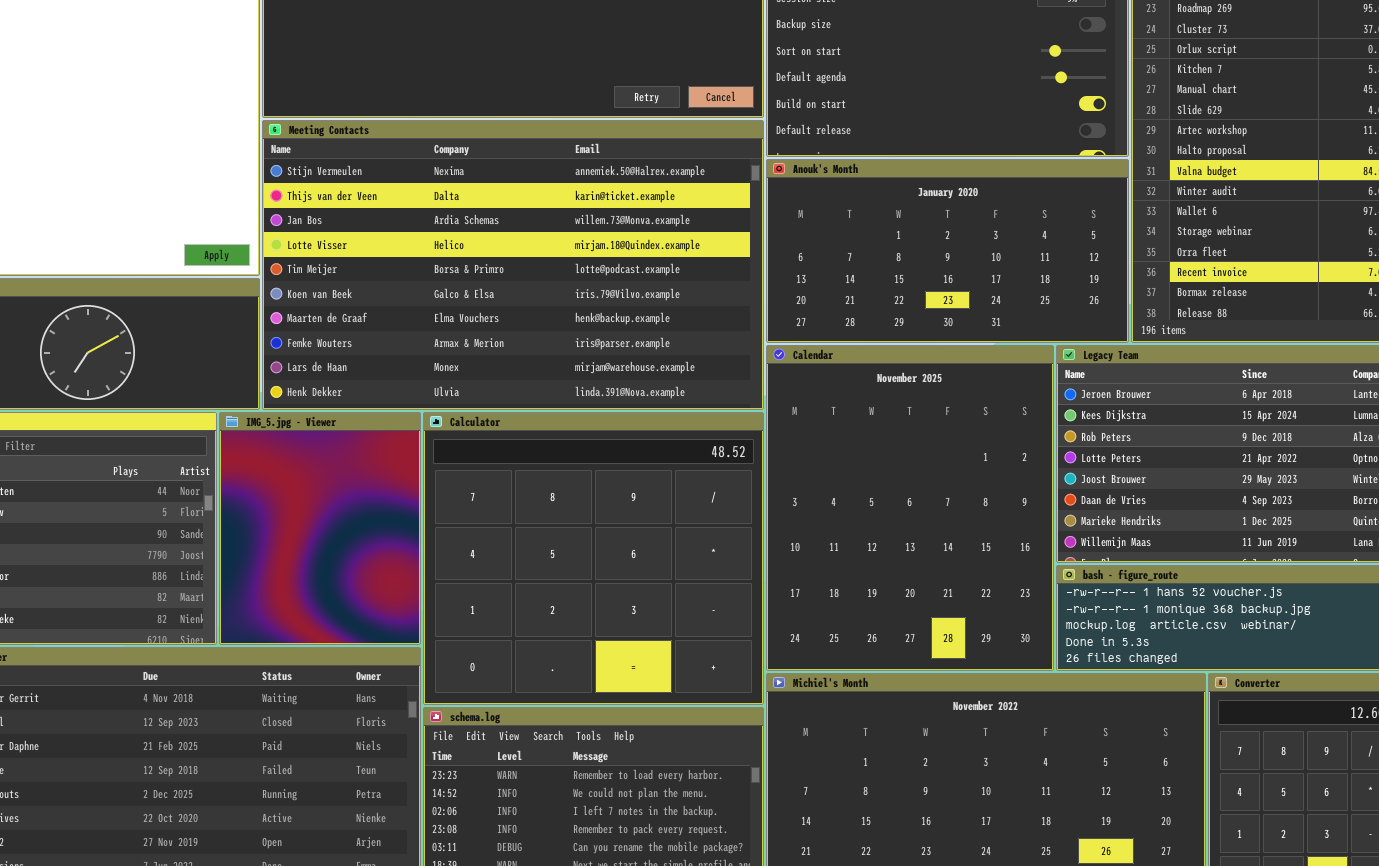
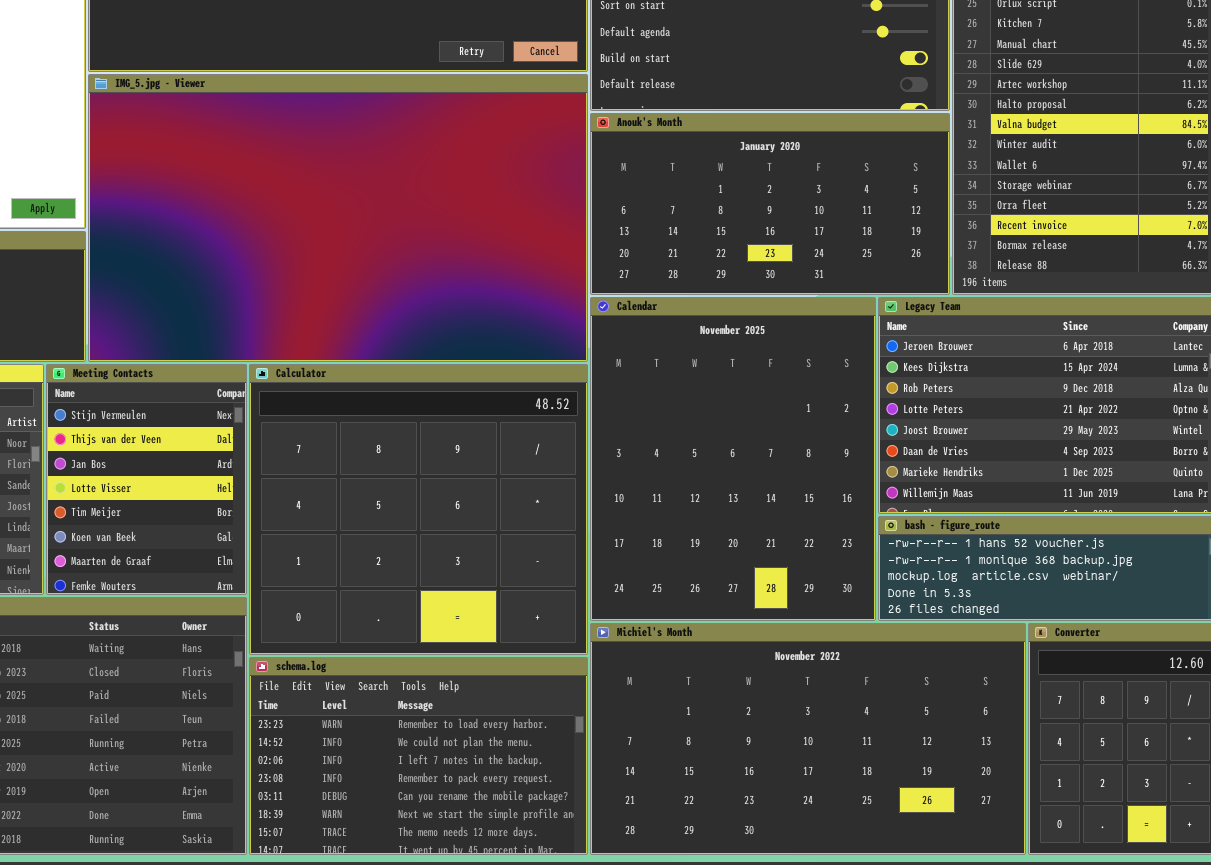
Meeting Contacts: [262,120,764,410] -> [46,364,247,595], moved, resized
IMG_5.jpg - Viewer: [219,412,421,645] -> [88,74,588,362], moved, resized

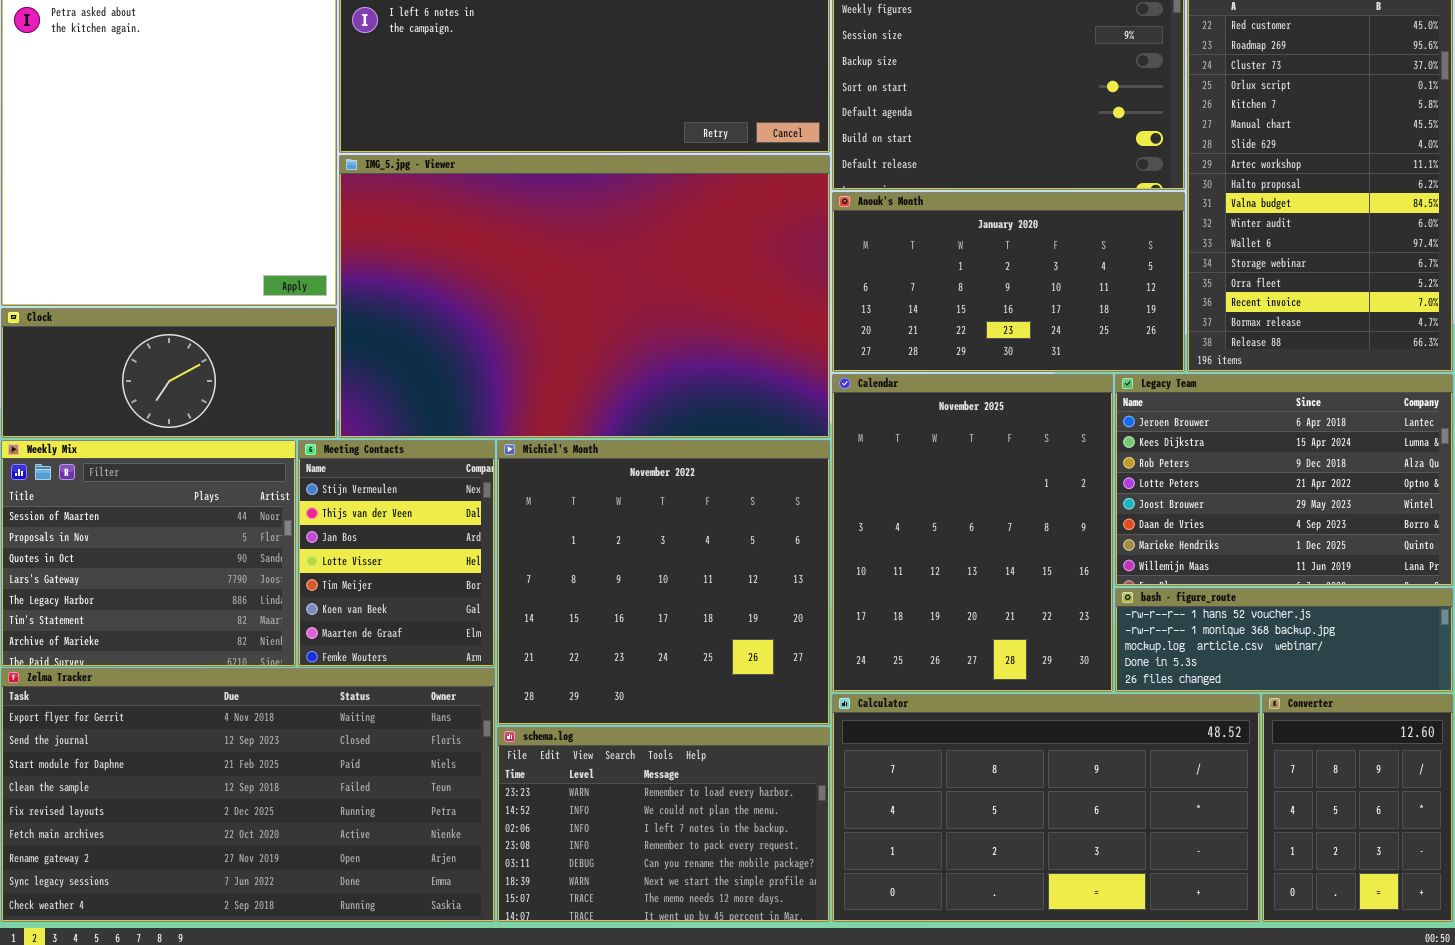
Calculator: [249,364,588,655] -> [832,694,1260,922], moved, resized
Michiel's Month: [590,623,1026,855] -> [497,440,830,725], moved, resized

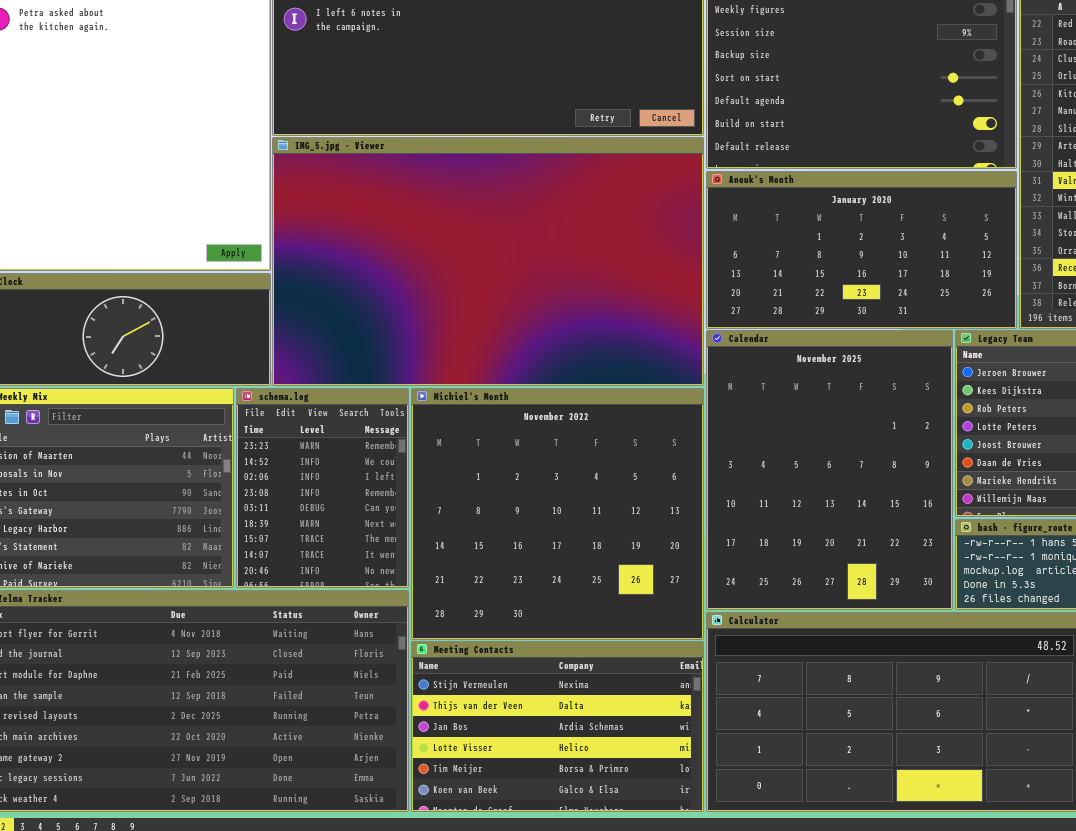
Meeting Contacts: [298,440,495,667] -> [411,641,704,812], moved, resized
schema.log: [497,727,830,922] -> [236,388,409,588], moved, resized

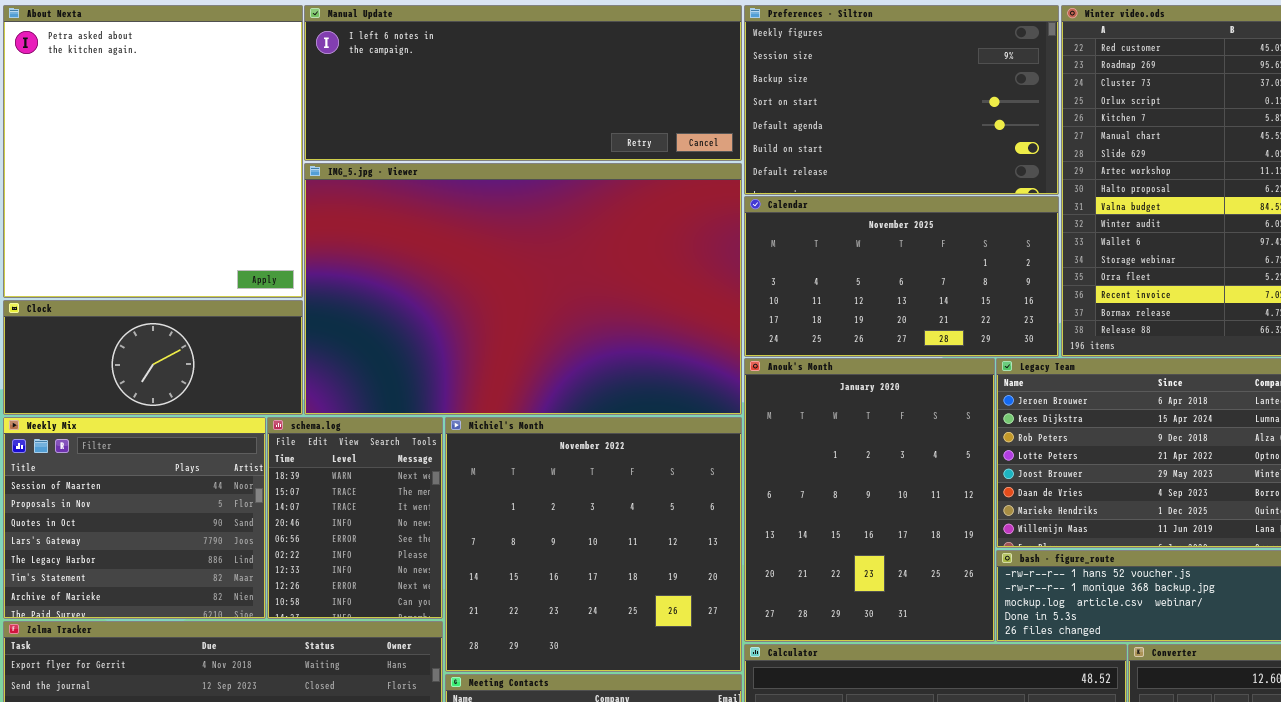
Anouk's Month: [706,171,1017,329] -> [744,358,995,642], moved, resized
Calendar: [706,330,953,610] -> [744,196,1059,357], moved, resized
schema.log: [236,388,409,588] -> [267,417,443,619], scrolled down 5 rows

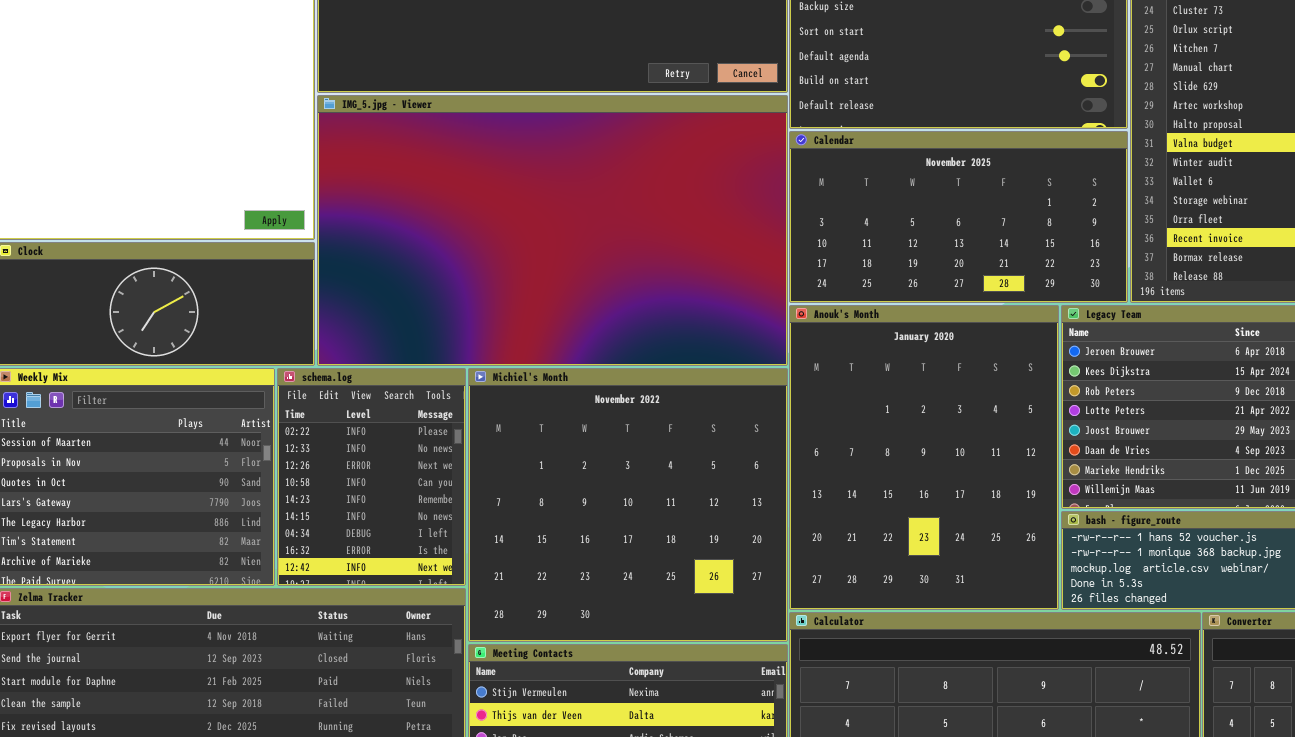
schema.log: [267,417,443,619] -> [277,368,466,586], scrolled down 5 rows

